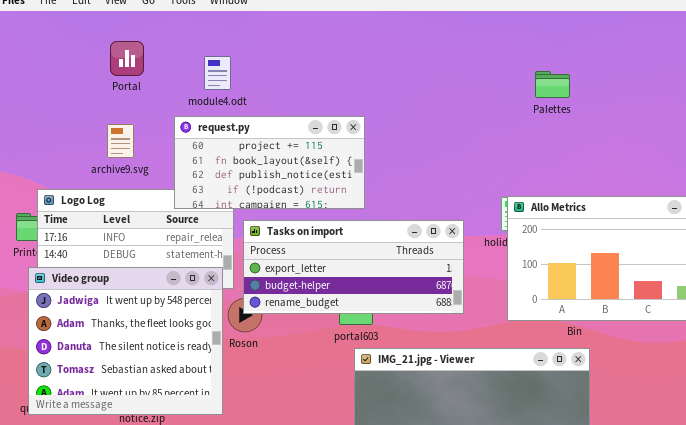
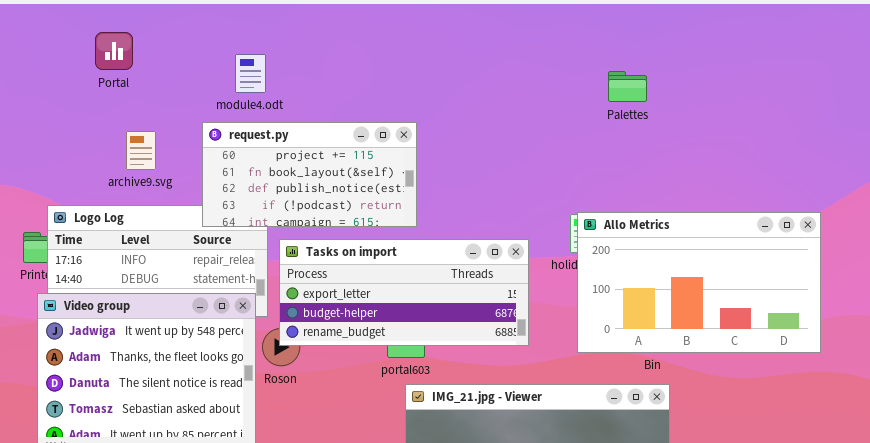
Portal: [110,41,144,76] -> [95,32,133,70], moved

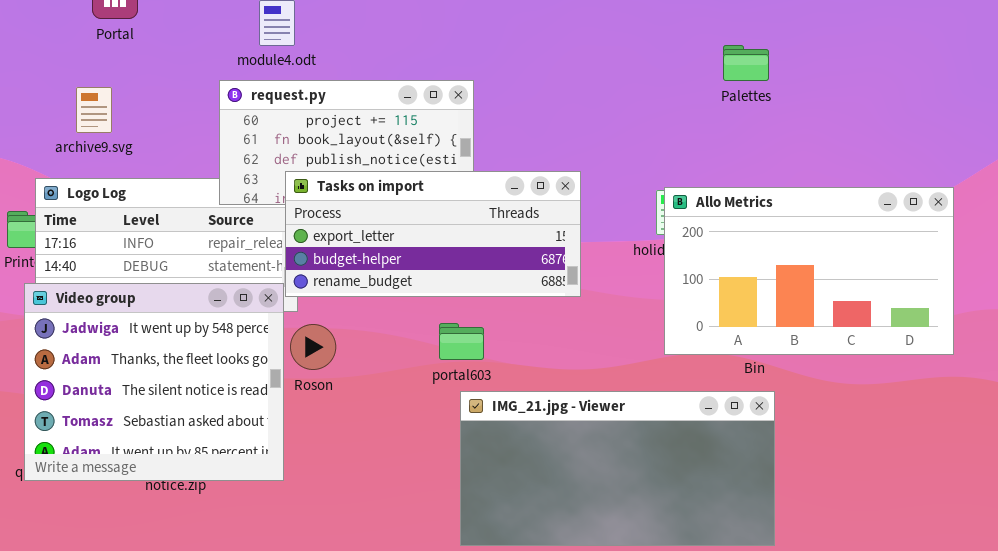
Palettes: [608,71,647,102] -> [723,45,769,81], moved
archive9.svg: [126,131,156,170] -> [76,87,112,133], moved
Tasks on import: [279,239,529,346] -> [285,171,581,297], moved

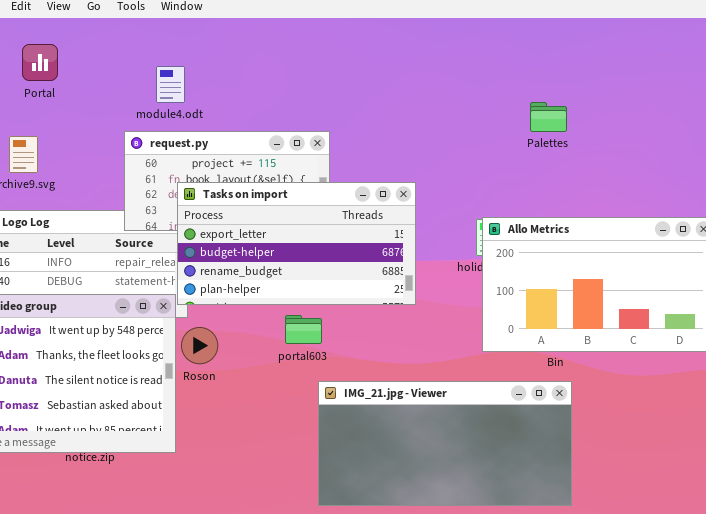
Tasks on import: [285,171,581,297] -> [177,182,416,305], resized
portal603: [439,323,484,360] -> [285,315,322,344], moved

